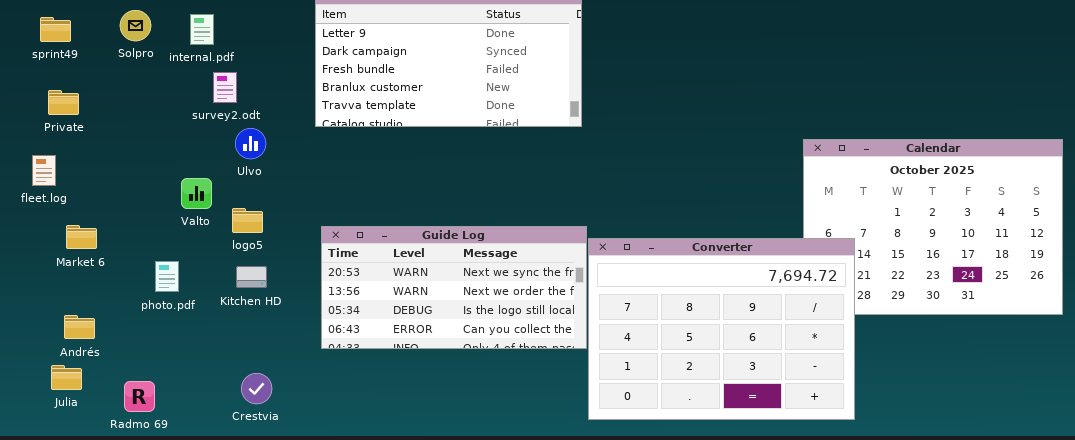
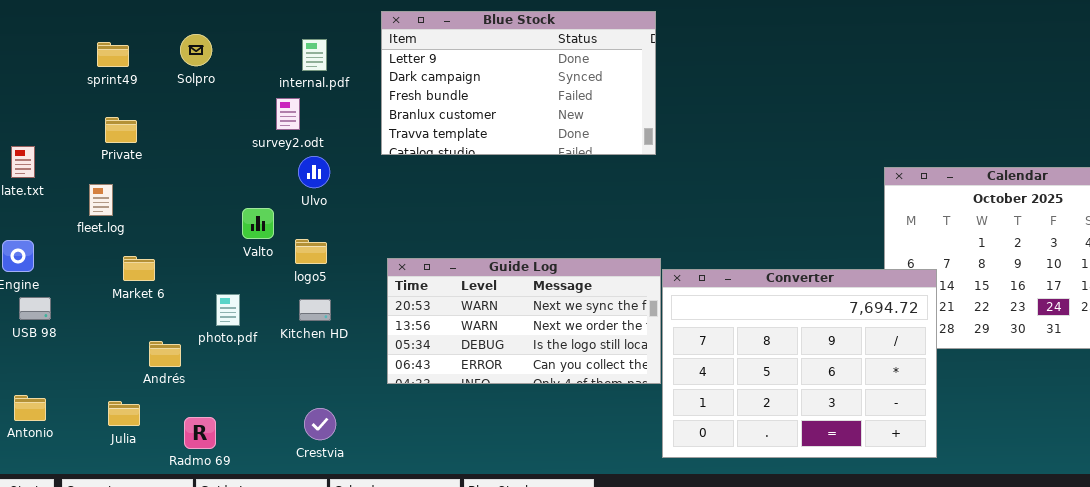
internal.pdf: [190,14,214,45] -> [302,39,327,71], moved
Andrés: [64,315,95,339] -> [149,341,181,367], moved

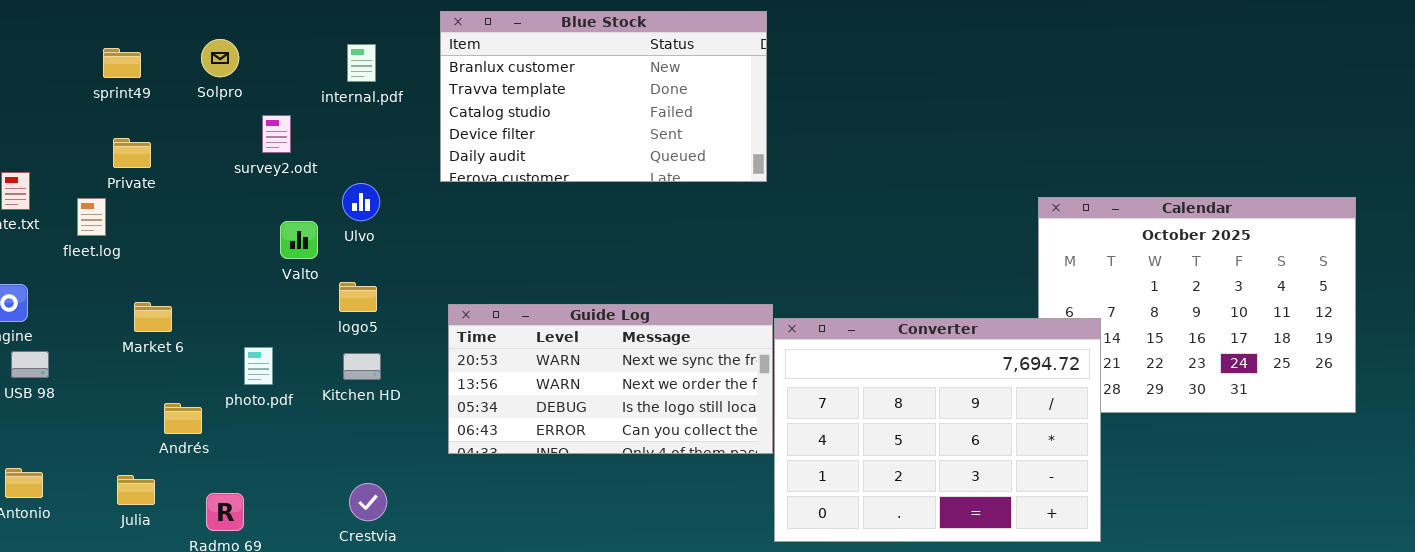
Blue Stock: [381,11,656,155] -> [440,11,767,182], scrolled down 3 rows
survey2.odt: [276,98,300,130] -> [262,115,291,153], moved
fleet.log: [89,184,113,216] -> [77,198,106,236], moved
Valto: [242,208,274,239] -> [280,221,318,259], moved

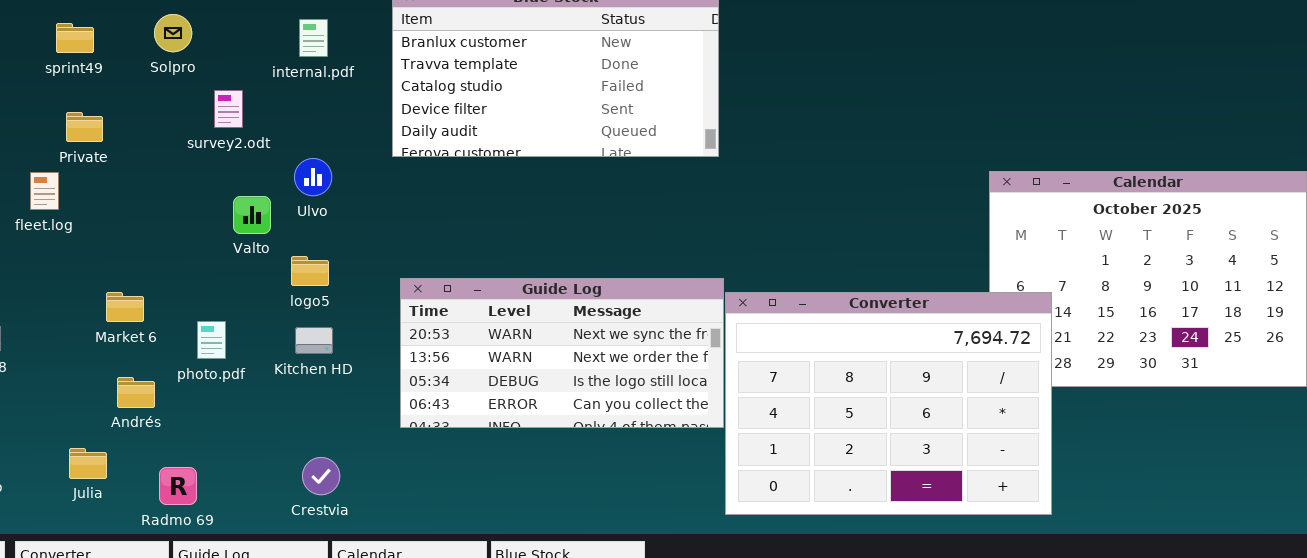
Market 6: [134,302,172,332] -> [106,292,144,322], moved

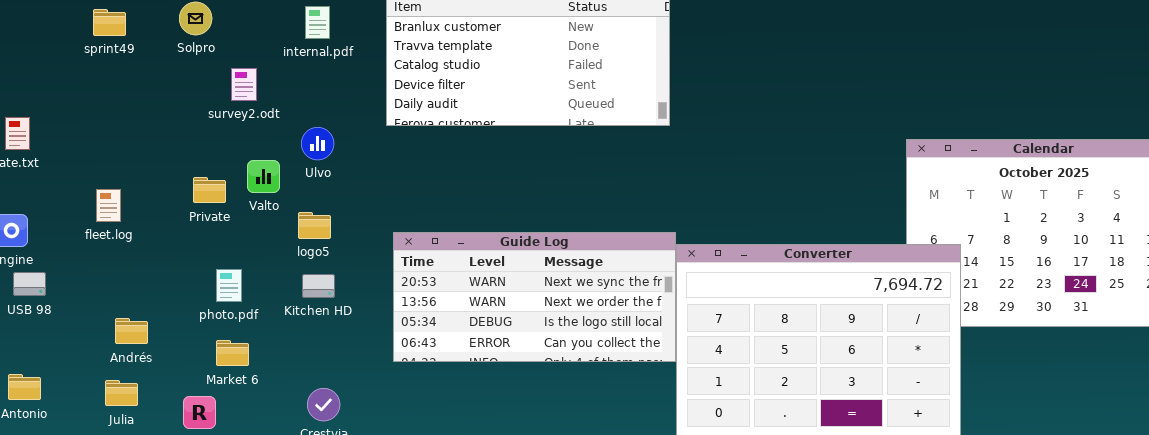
Private: [66,112,103,142] -> [193,177,226,203], moved
fleet.log: [30,172,59,210] -> [96,189,121,222], moved
Market 6: [106,292,144,322] -> [216,340,249,366], moved
Andrés: [117,377,155,408] -> [115,318,148,344], moved

